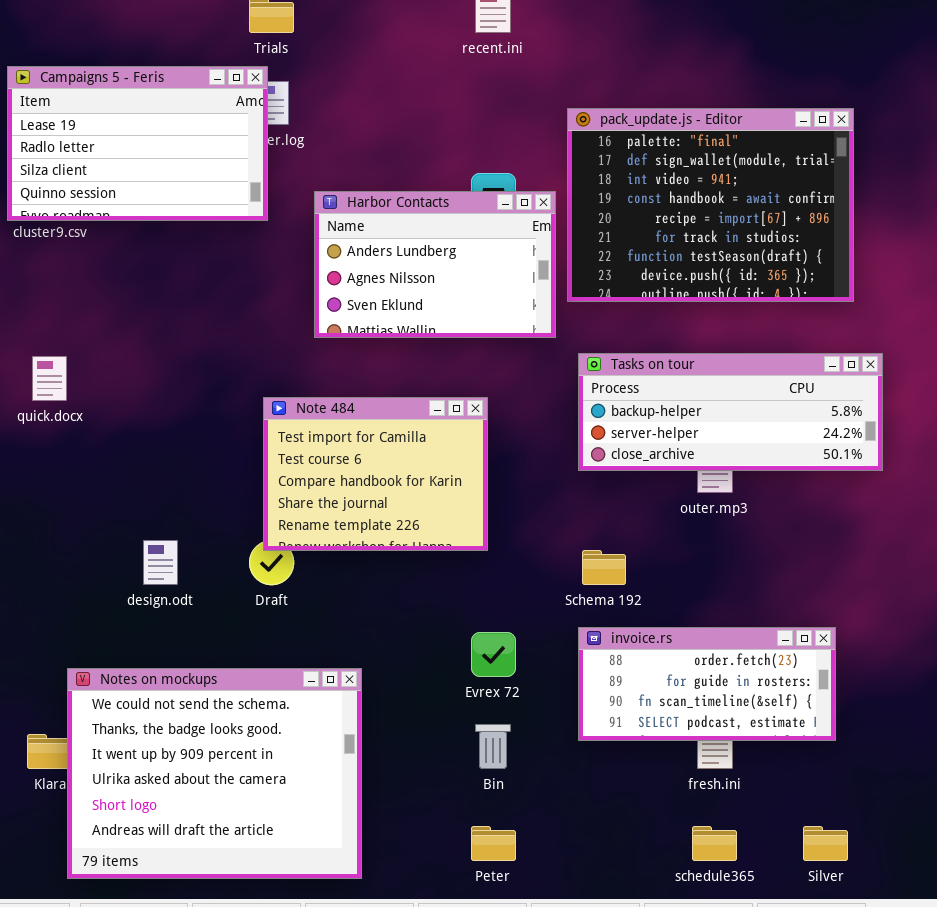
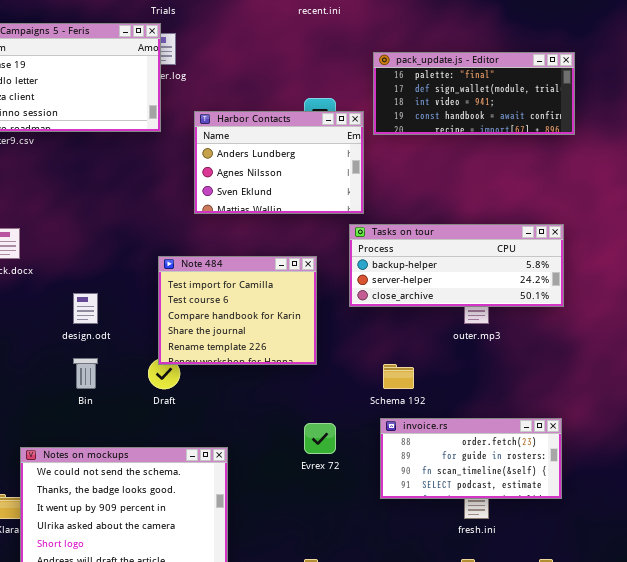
pack_update.js - Editor: [567,108,854,302] -> [373,52,575,135], resized
Tasks on tour: [578,353,883,471] -> [349,224,564,307], moved
design.odt: [143,540,178,585] -> [73,293,98,324], moved
Bin: [475,724,511,769] -> [73,358,98,389], moved

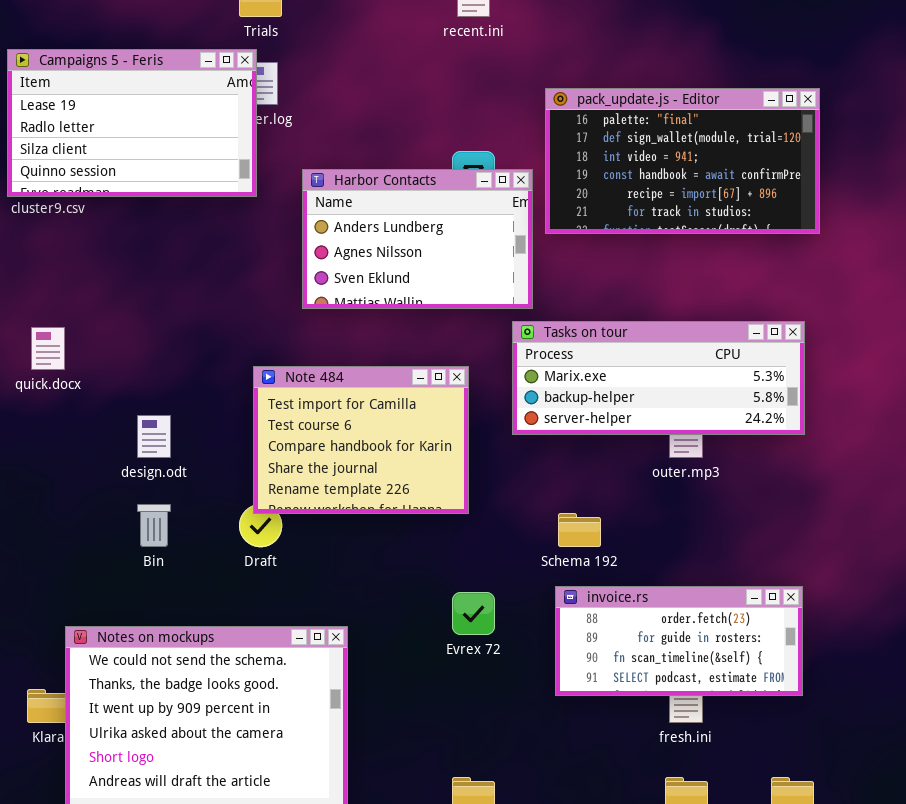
pack_update.js - Editor: [373,52,575,135] -> [545,88,820,234], resized
Tasks on tour: [349,224,564,307] -> [512,321,805,435], scrolled up 1 row

